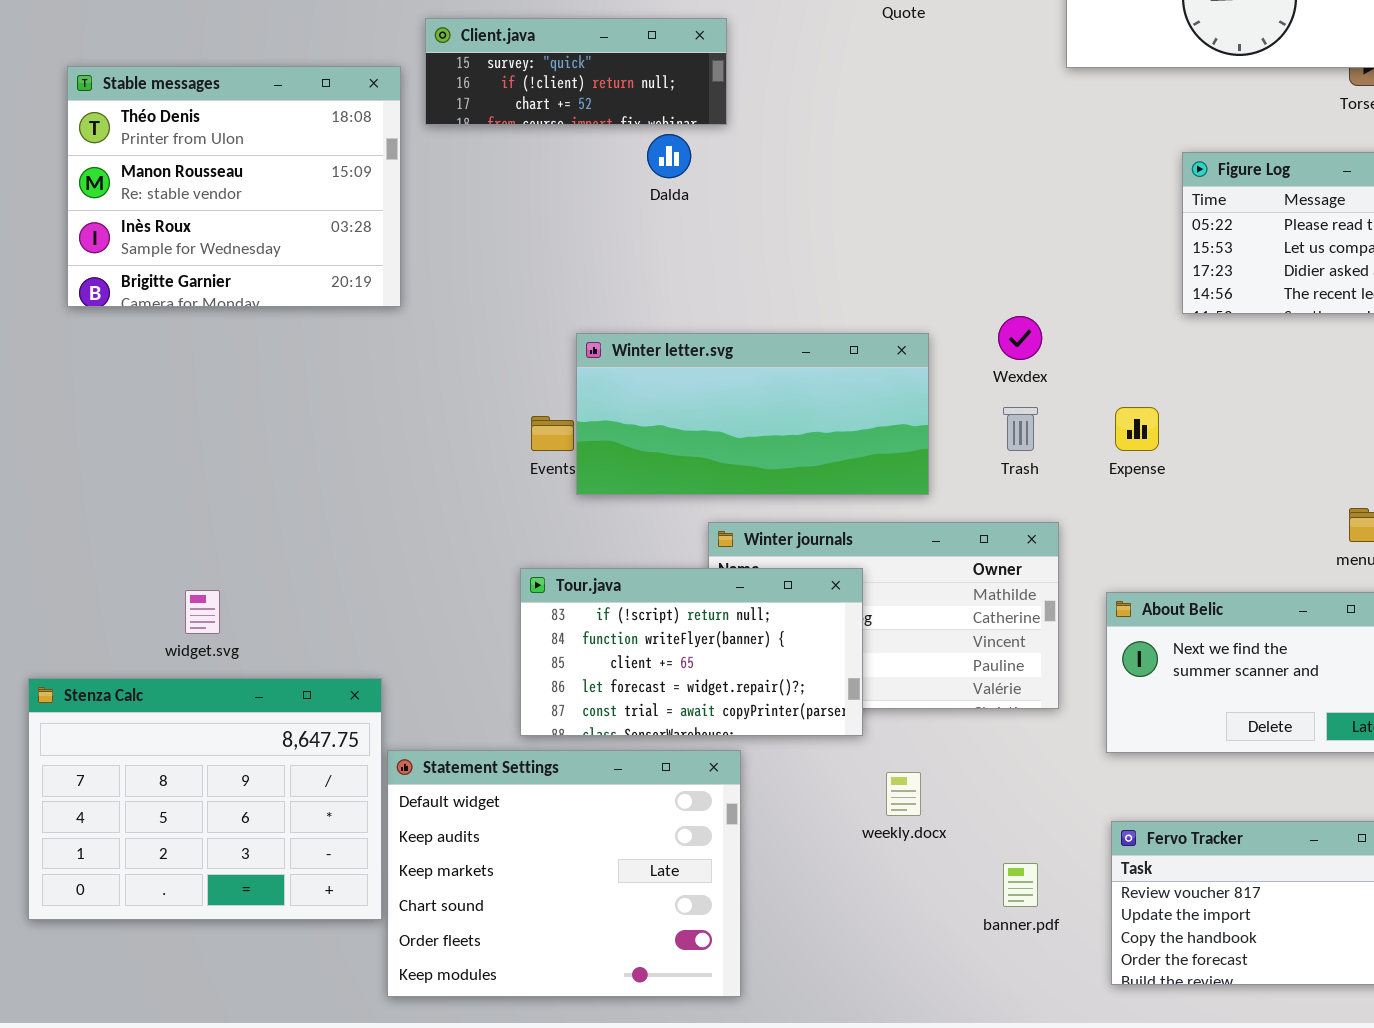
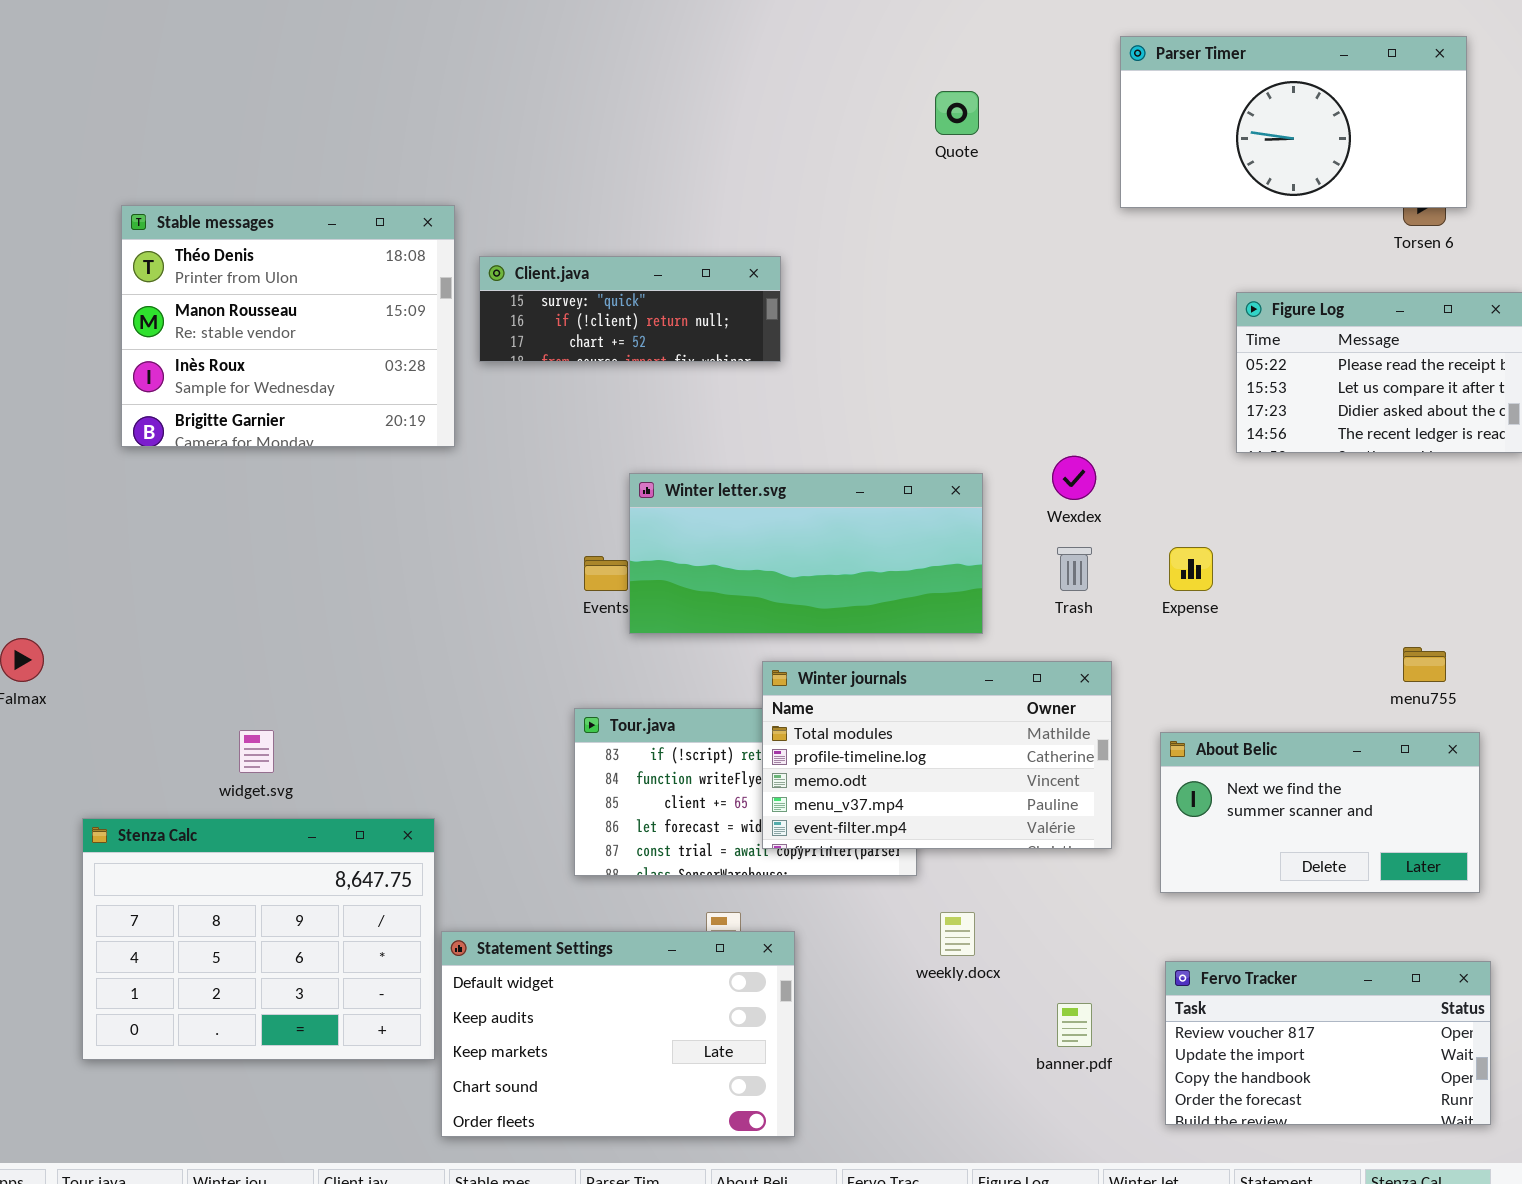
Client.java: [425,18,727,125] -> [479,256,781,362], moved
Winter journals: [708,522,1059,709] -> [762,661,1112,849], raised
Statement Settings: [387,750,741,997] -> [441,931,795,1137], resized

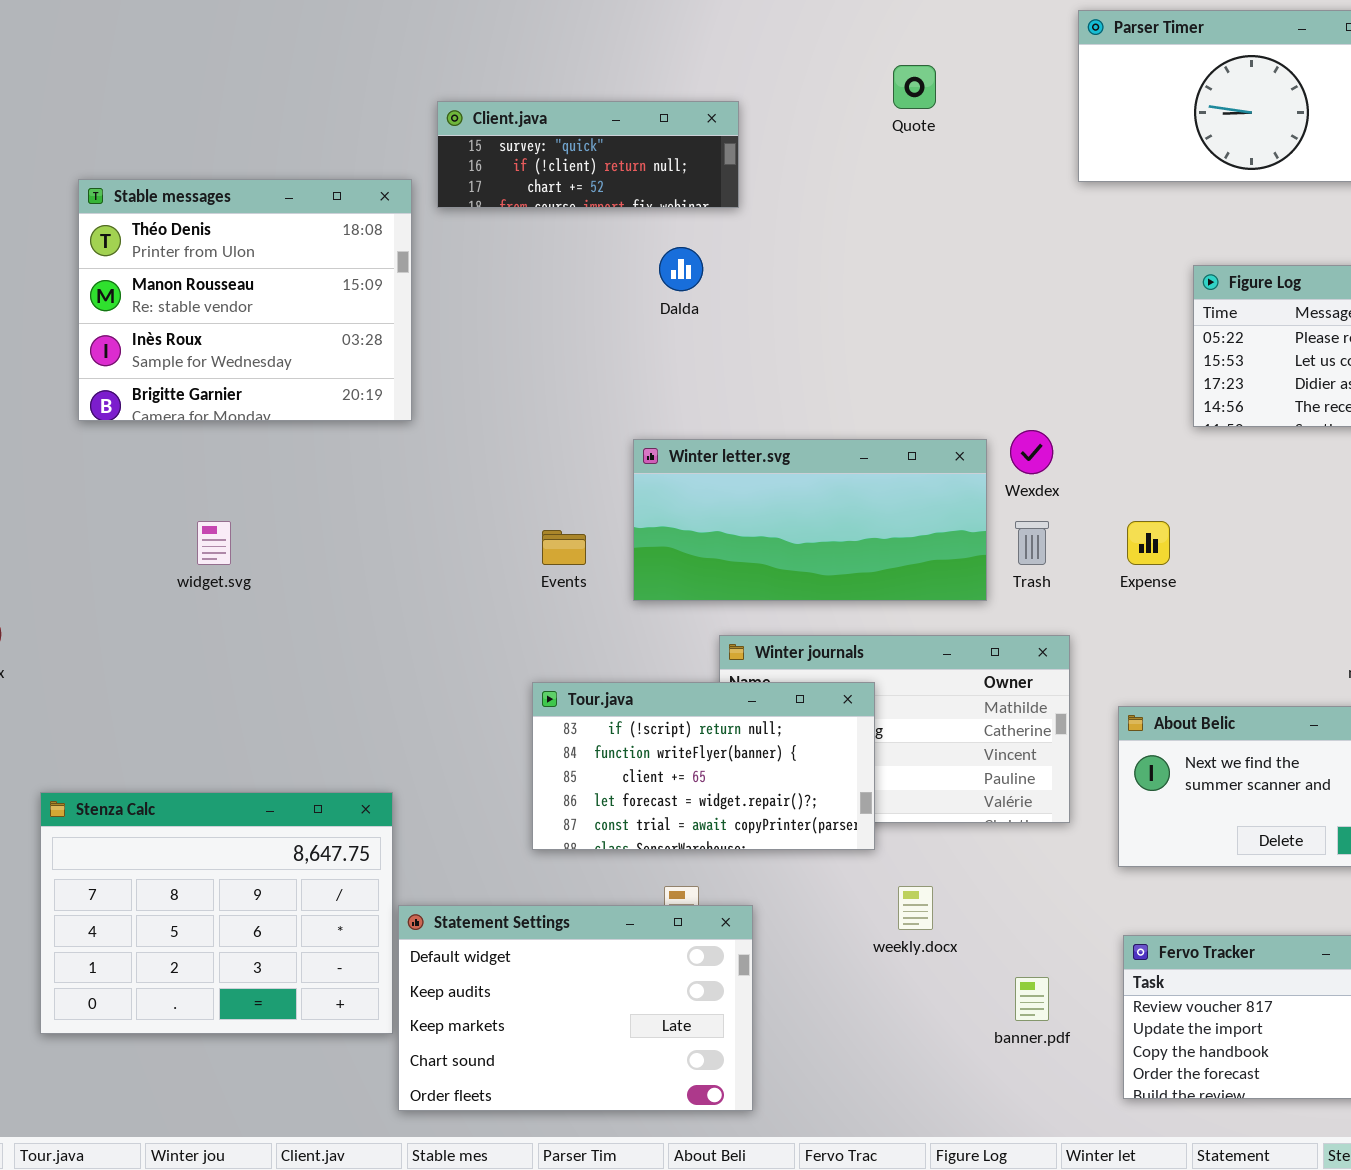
Client.java: [479,256,781,362] -> [437,101,739,208], moved
Winter letter.svg: [629,473,983,634] -> [633,439,987,601], moved
Tour.java: [574,708,917,876] -> [532,682,875,850], raised
widget.svg: [239,730,274,773] -> [197,521,231,565], moved

